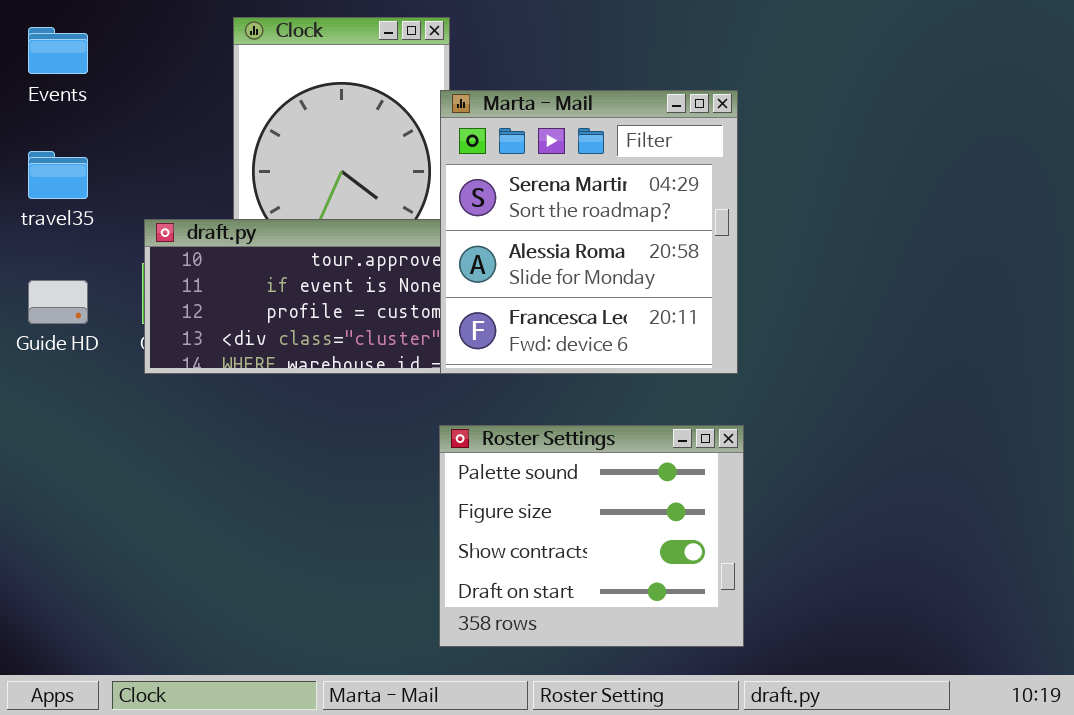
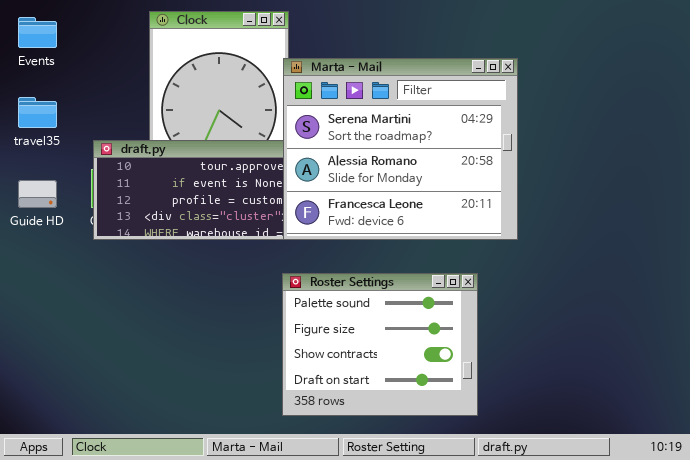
Marta - Mail: [440,90,738,374] -> [283,58,518,240], resized

